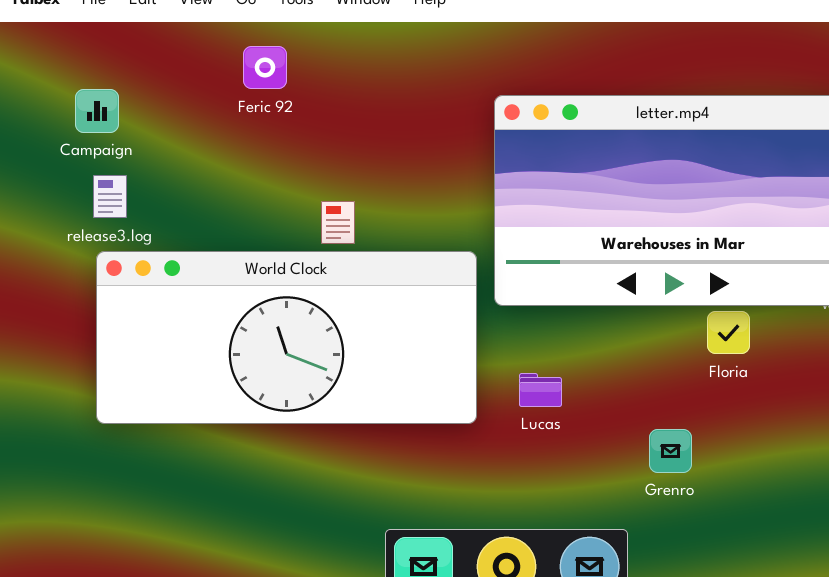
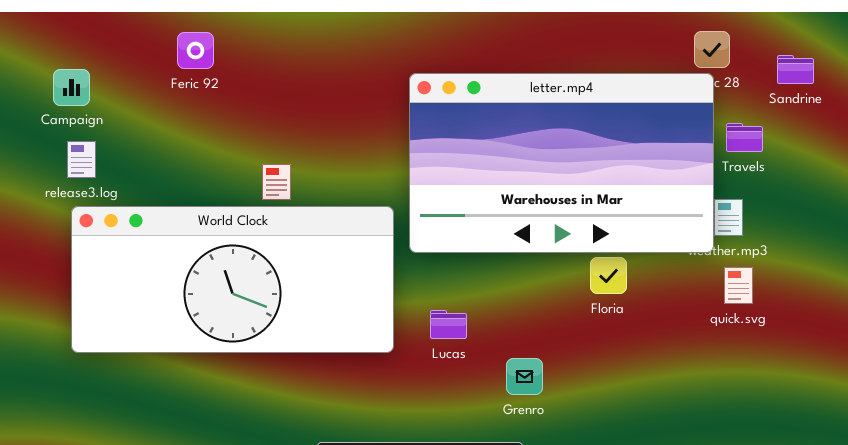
Feric 92: [243,46,287,89] -> [177,32,214,69], moved
Grenro: [649,429,692,473] -> [506,358,543,395], moved

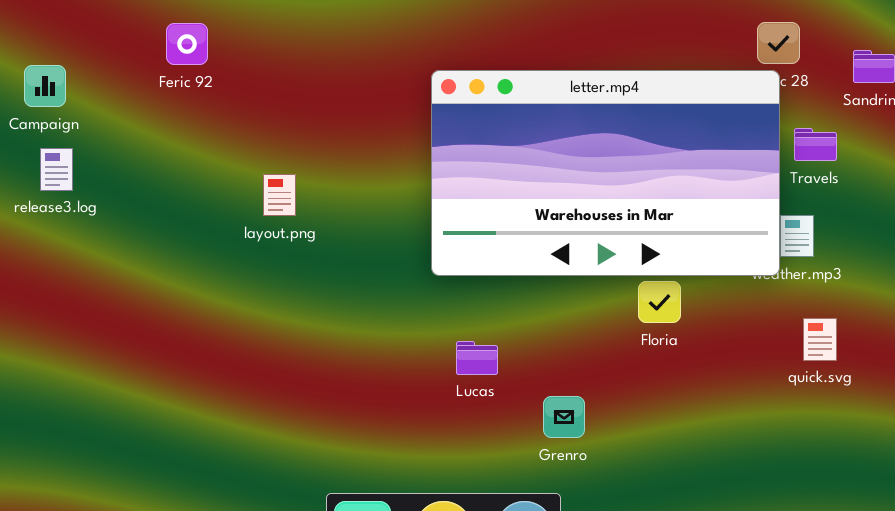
World Clock: [71,206,394,353] -> none, closed
quick.svg: [724,267,753,304] -> [803,318,837,361], moved

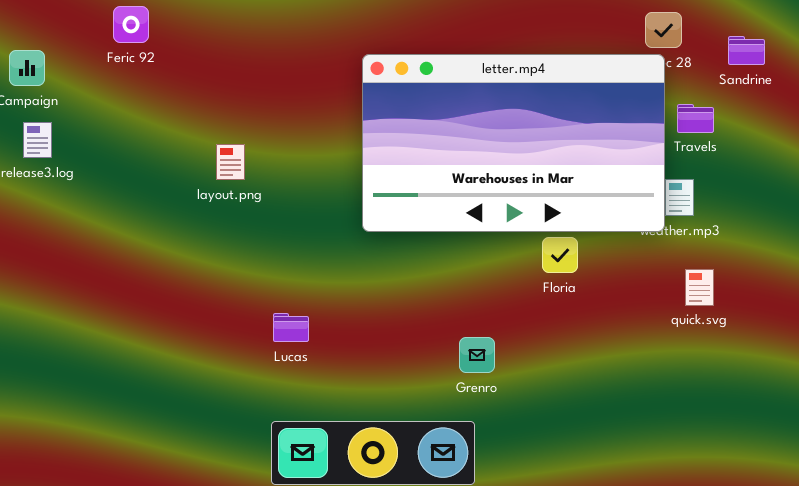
Feric 92: [166,23,208,65] -> [113,6,149,43], moved
Lucas: [456,341,498,375] -> [273,313,309,342], moved

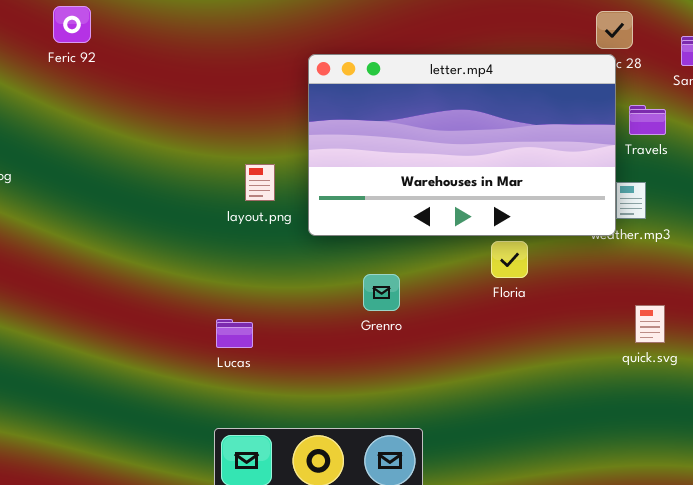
layout.png: [216,144,245,180] -> [245,164,275,201], moved
quick.svg: [685,269,714,306] -> [635,305,665,343], moved
Grenro: [459,337,495,373] -> [363,274,400,311], moved

